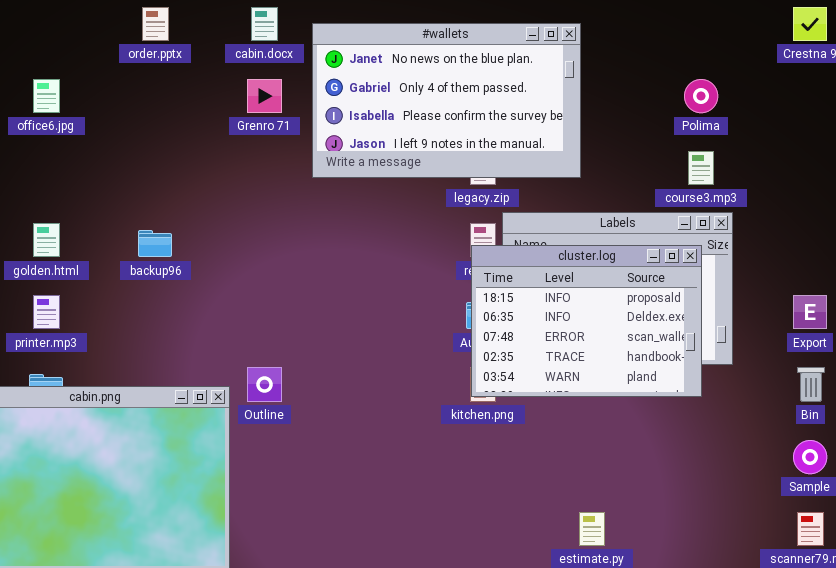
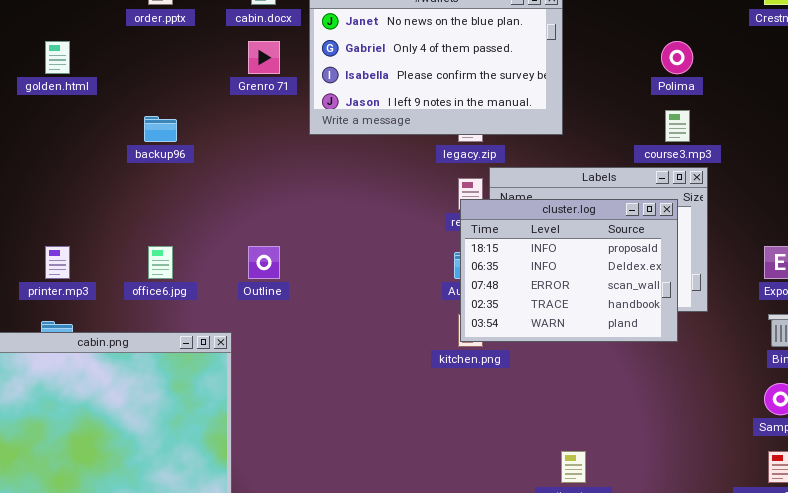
office6.jpg: [33,79,60,113] -> [148,246,173,279], moved
golden.html: [33,223,60,257] -> [45,41,70,74], moved
backup96: [138,230,172,257] -> [144,116,177,142], moved
Outline: [247,367,282,402] -> [248,246,280,279], moved

